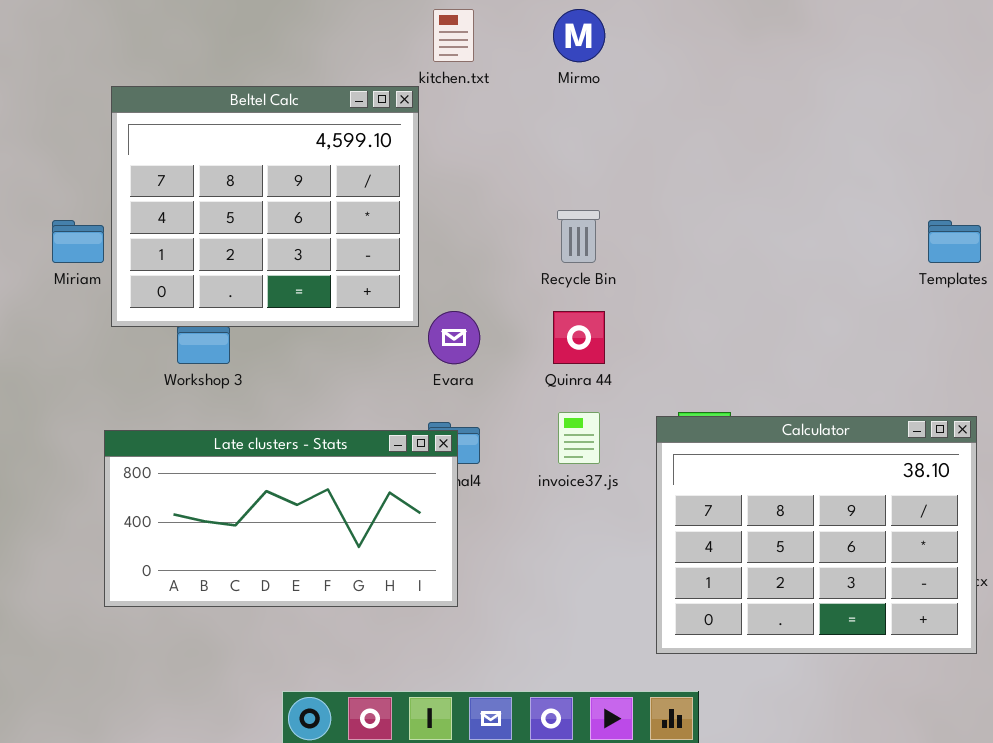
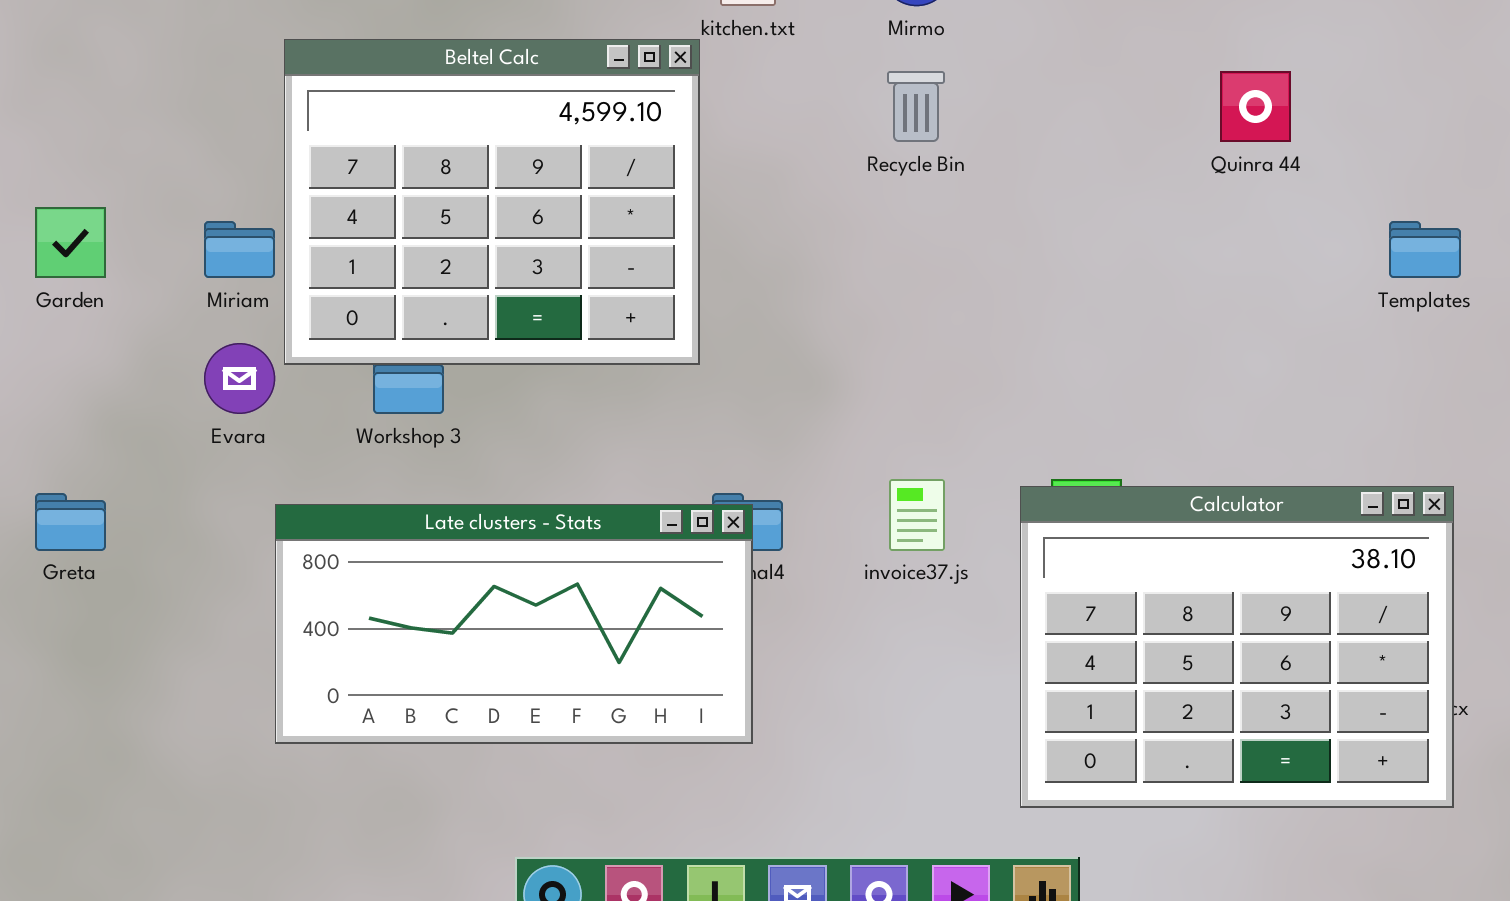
Recycle Bin: [557,210,600,263] -> [887,71,945,142], moved
Evara: [428,311,480,364] -> [204,343,275,414], moved
Quinra 44: [553,311,605,364] -> [1220,71,1291,142], moved

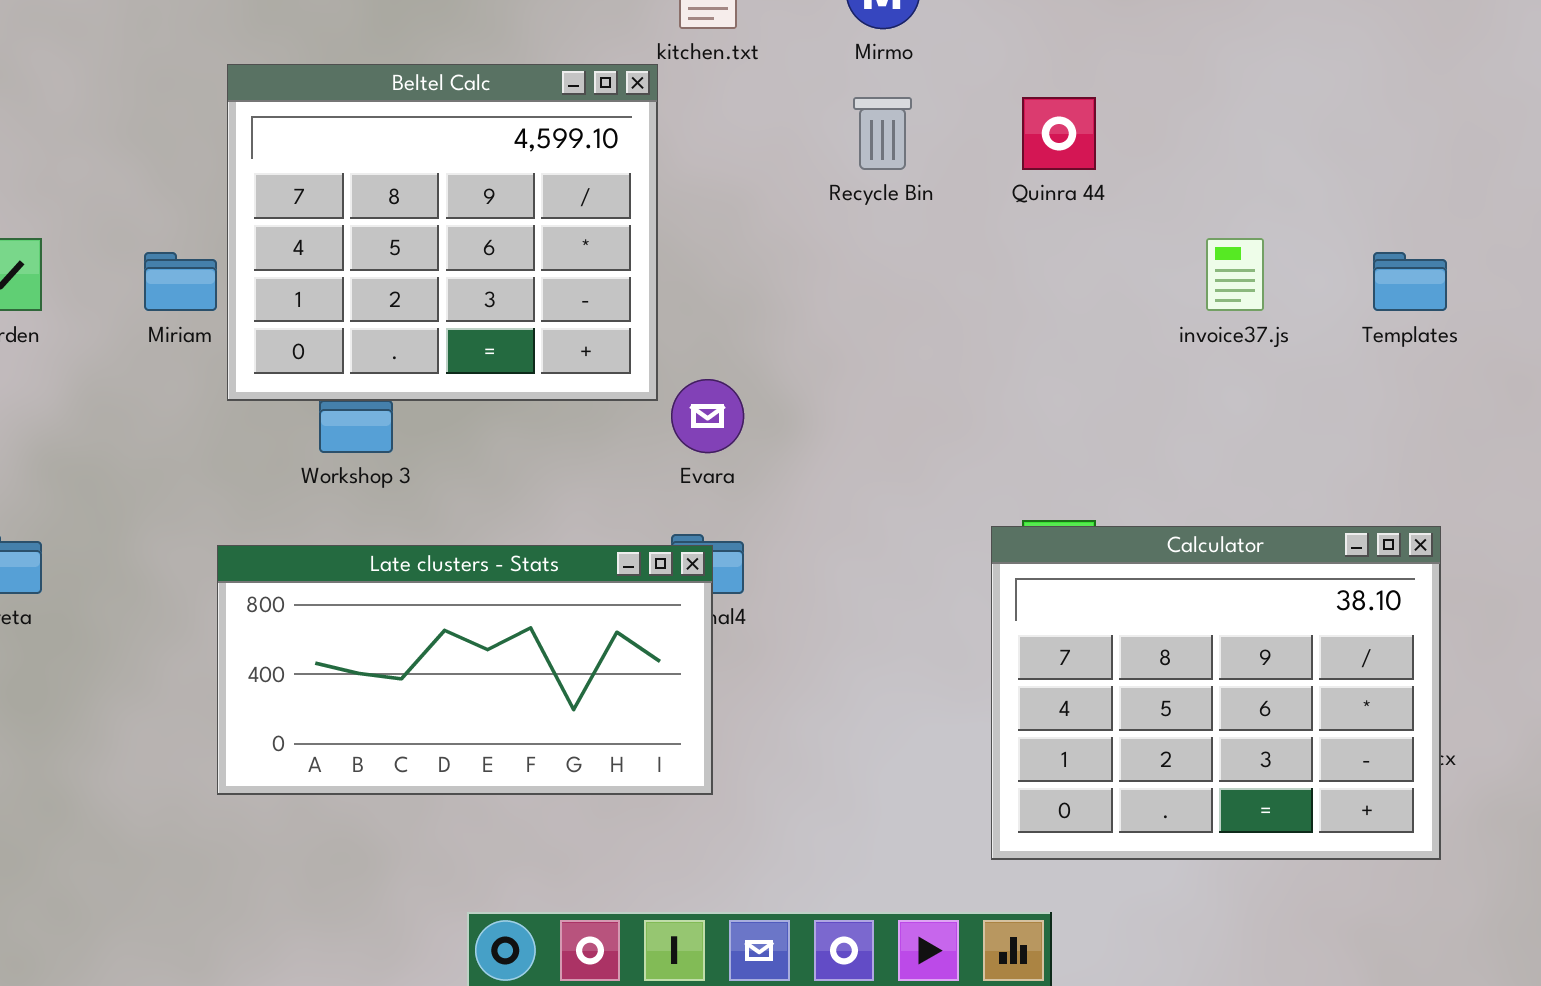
Quinra 44: [1220,71,1291,142] -> [1022,97,1096,170], moved
Evara: [204,343,275,414] -> [671,379,744,453], moved
invoice37.js: [889,479,945,551] -> [1206,238,1264,311], moved

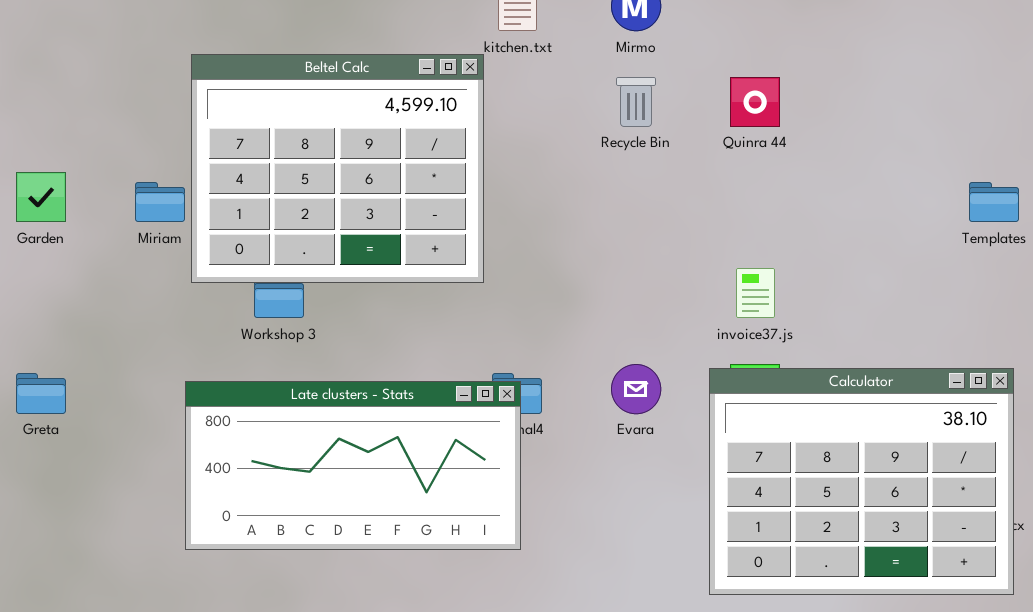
invoice37.js: [1206,238,1264,311] -> [736,268,775,318], moved
Evara: [671,379,744,453] -> [611,364,661,414], moved

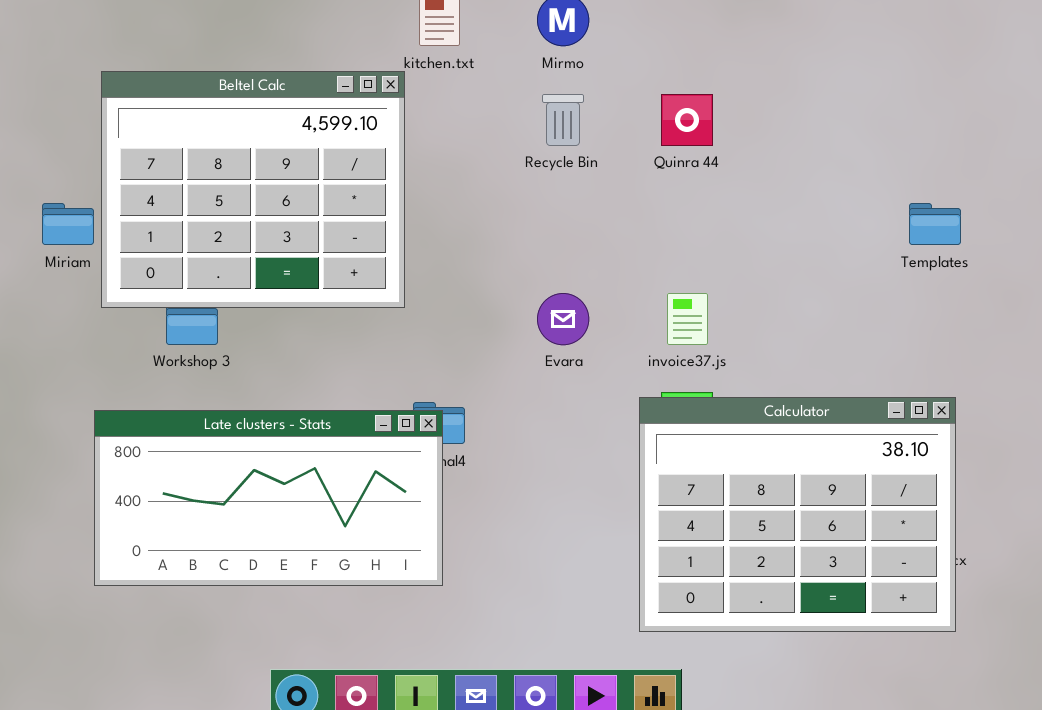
Evara: [611,364,661,414] -> [537,293,589,345], moved

